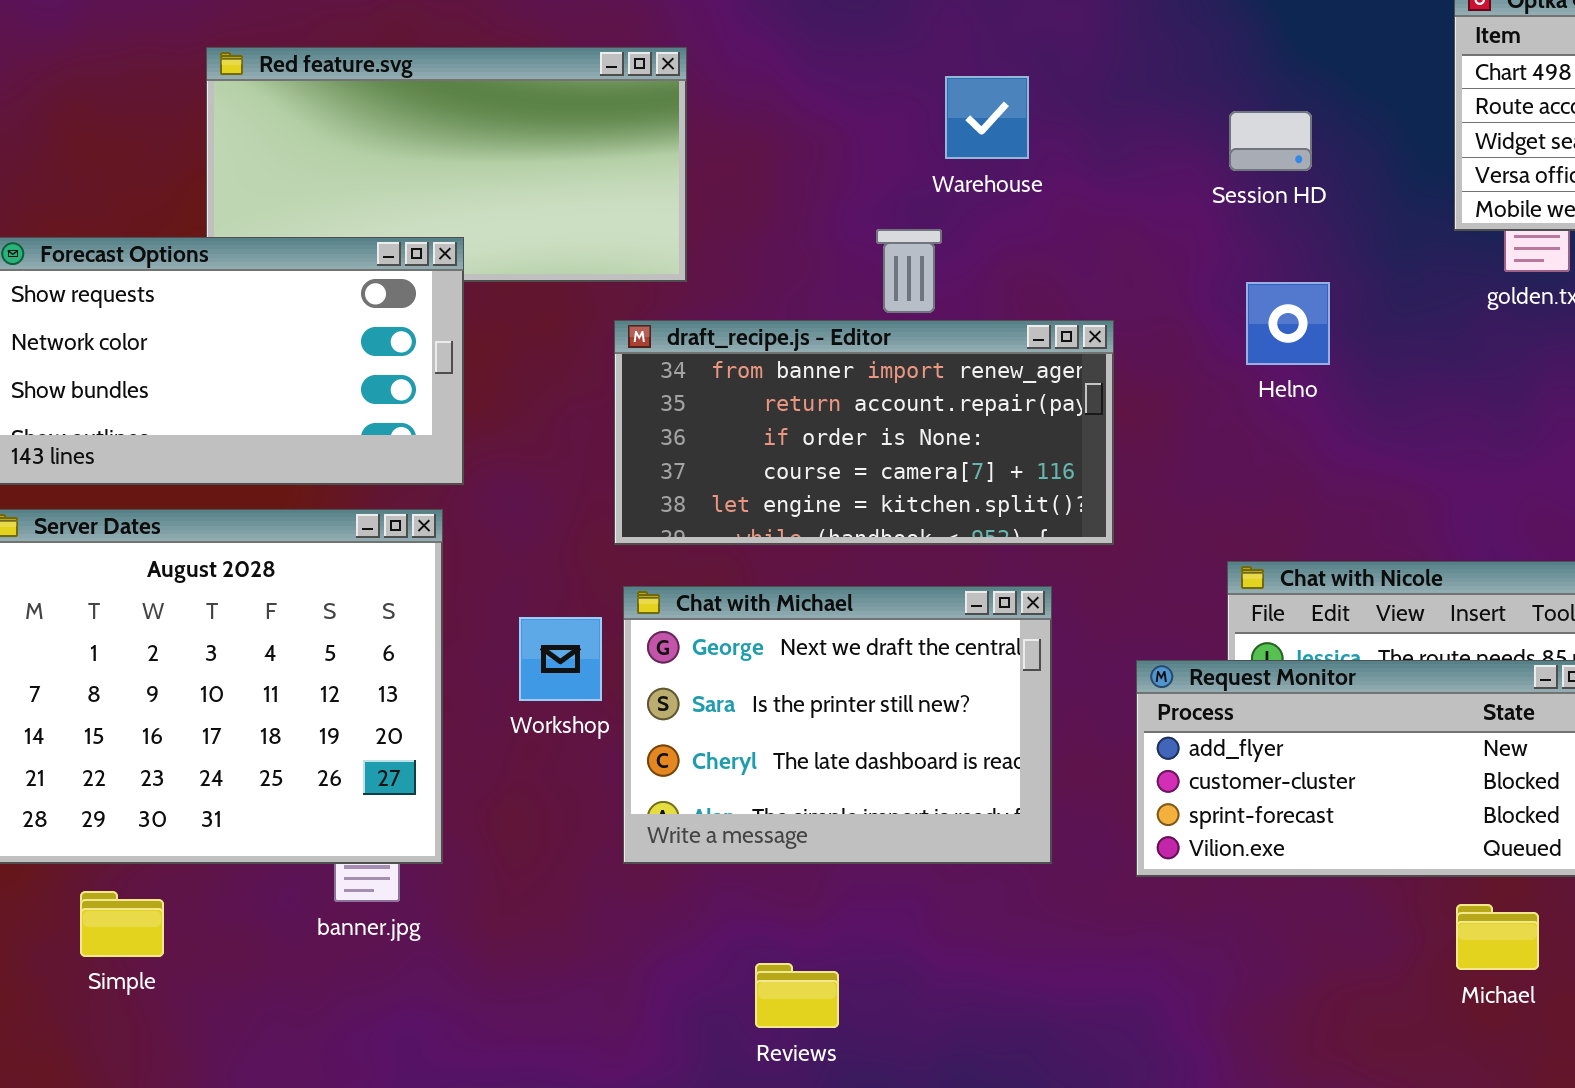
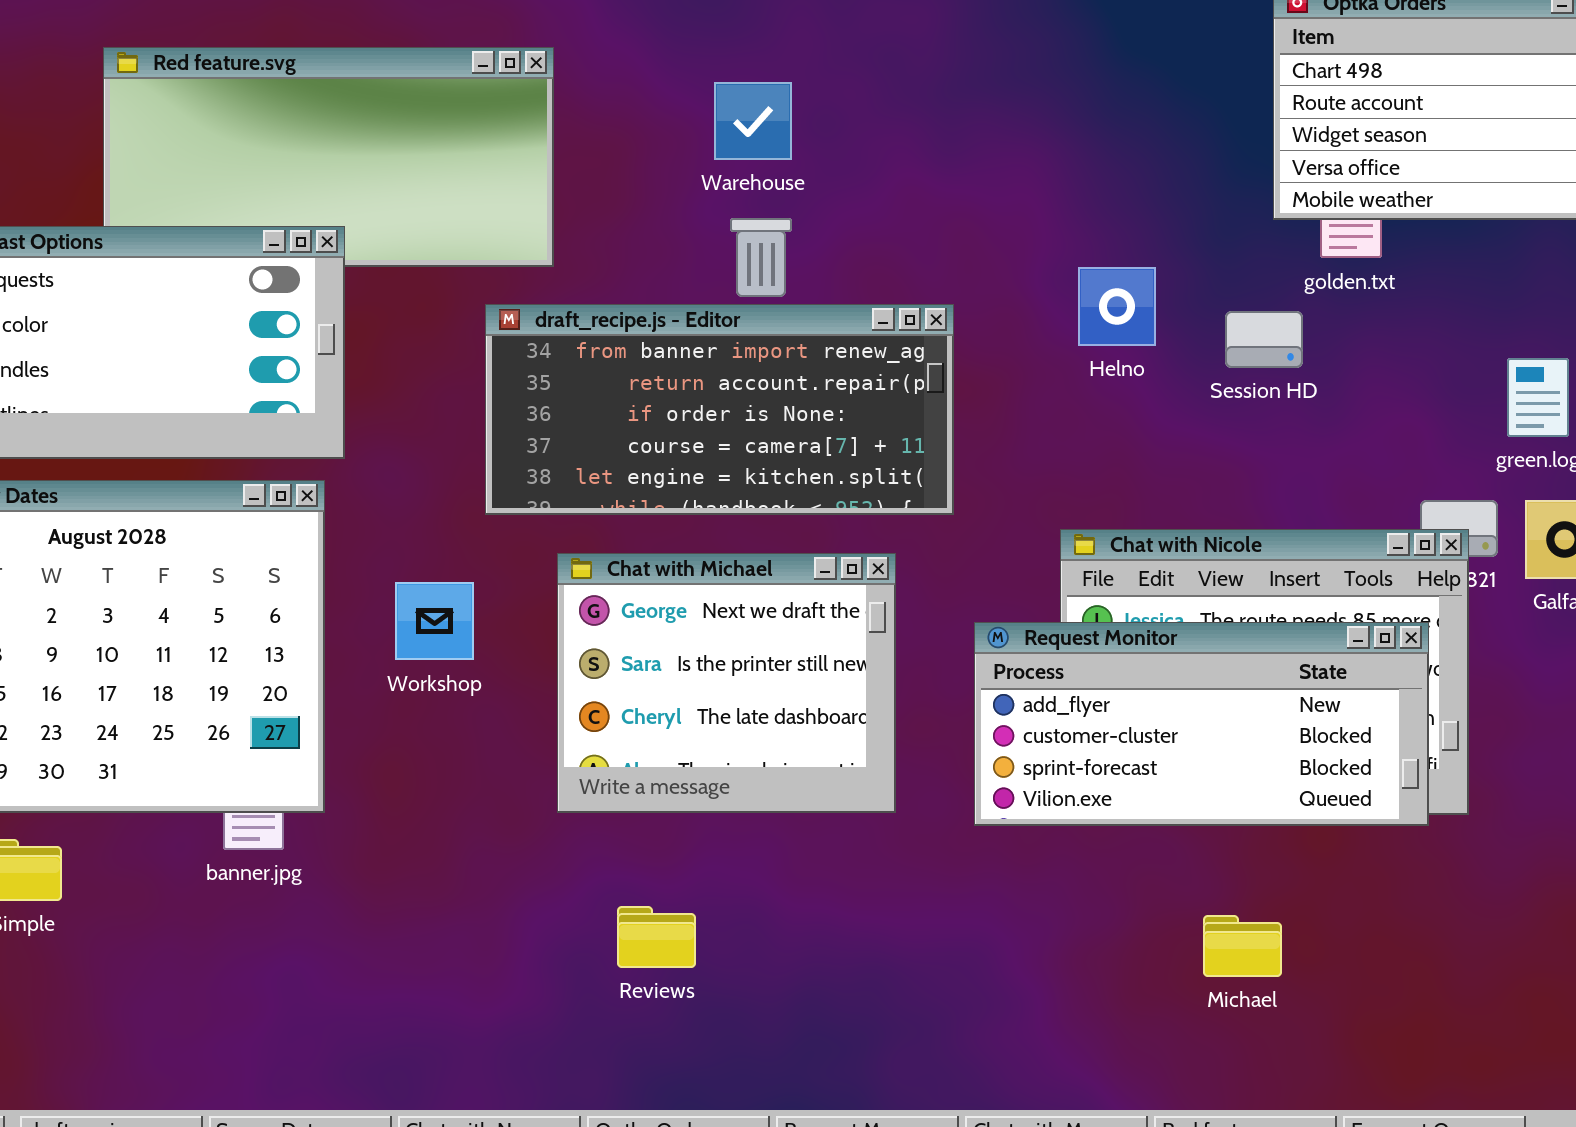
Warehouse: [945,76,1029,159] -> [714,82,792,160], moved
Session HD: [1229,111,1312,171] -> [1225,311,1303,368], moved
Chat with Michael: [623,586,1052,864] -> [557,553,896,813], resized
Michael: [1456,904,1539,970] -> [1203,915,1282,977], moved

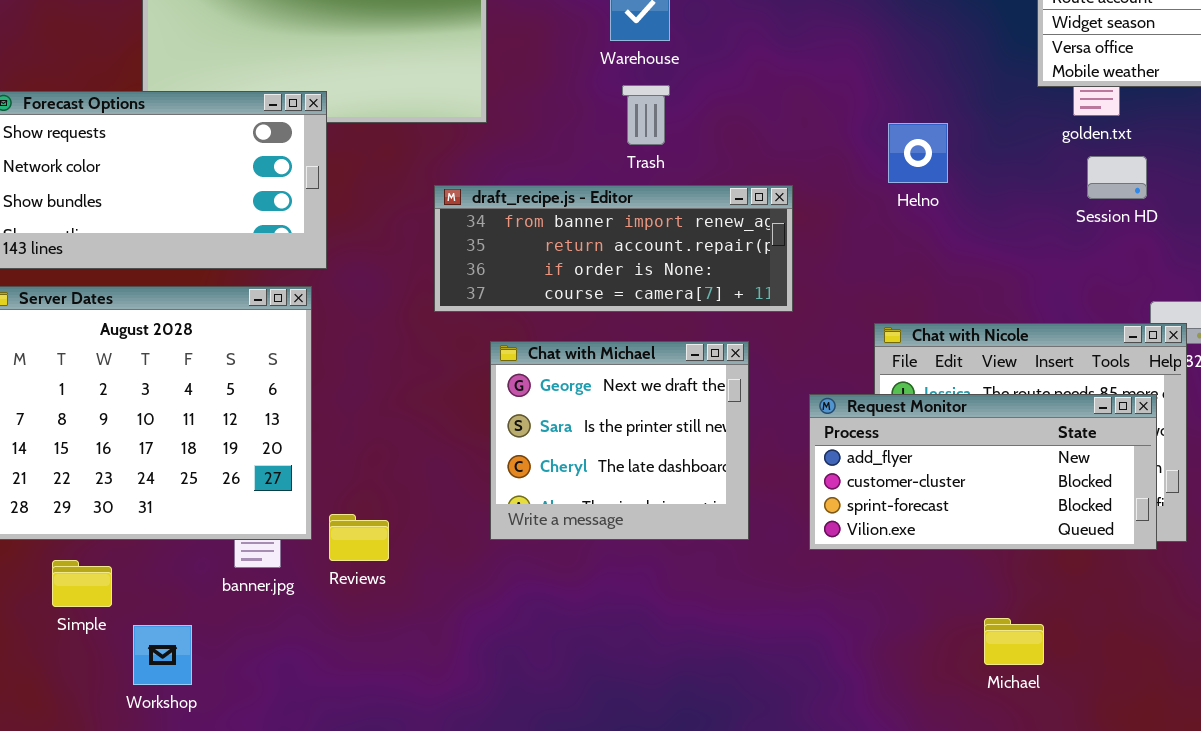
draft_recipe.js - Editor: [485,304,954,515] -> [434,185,793,312], resized
Session HD: [1225,311,1303,368] -> [1087,156,1147,199], moved
Workshop: [395,582,474,660] -> [133,625,192,685], moved
Reviews: [617,906,696,968] -> [329,514,389,561], moved

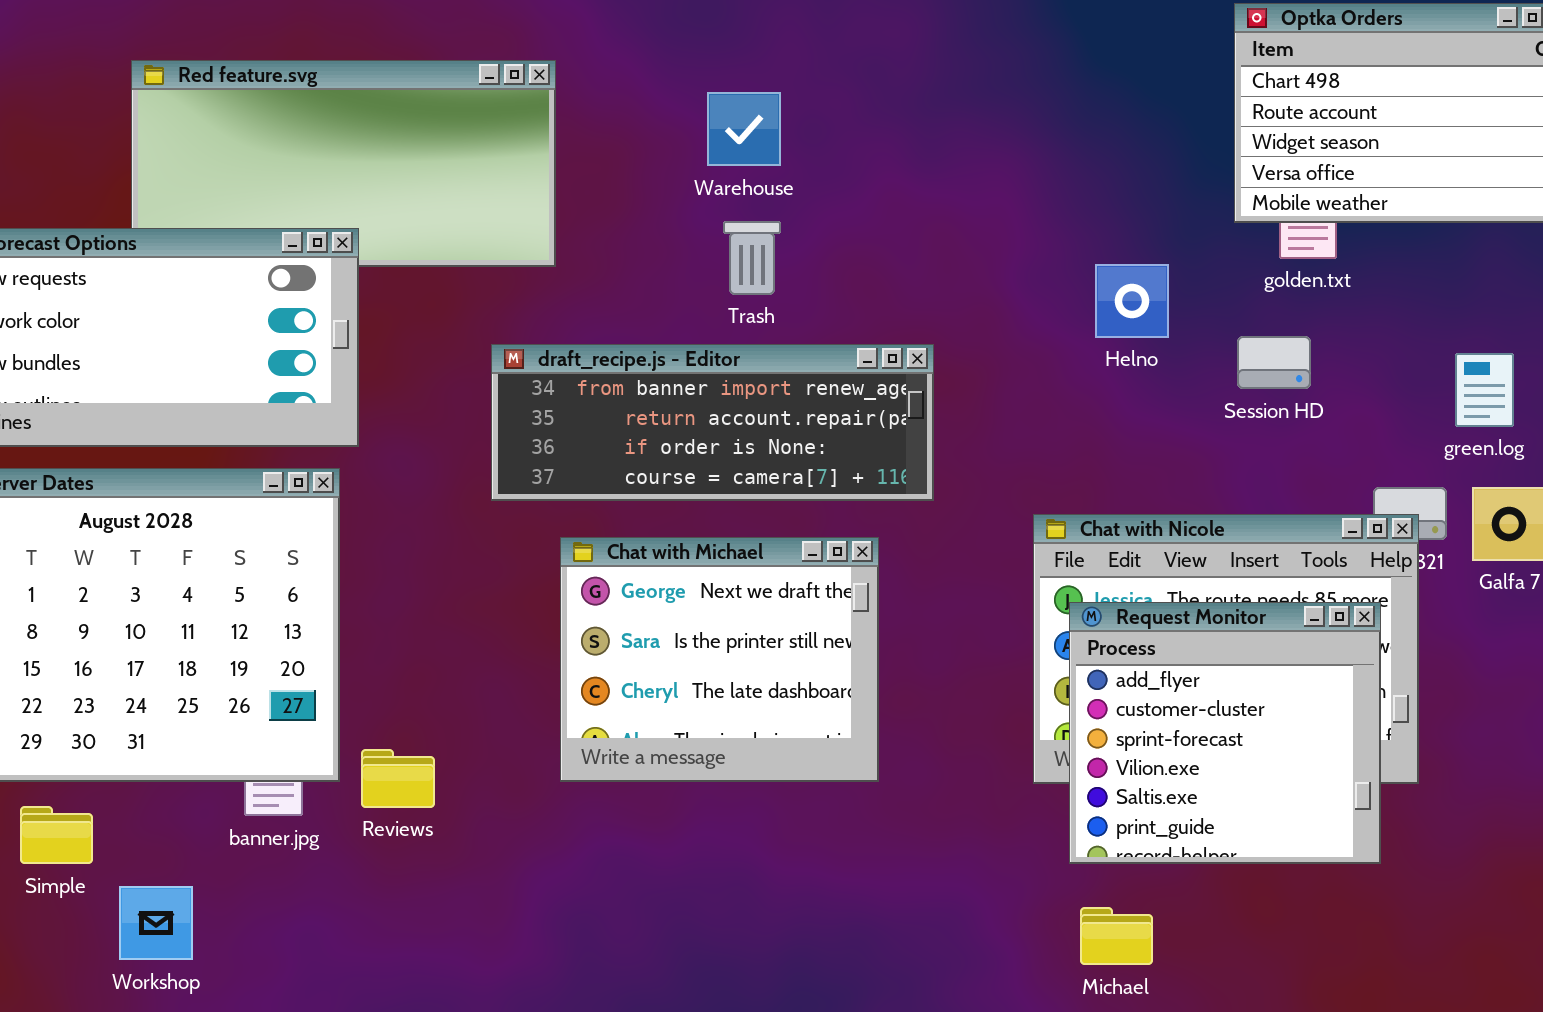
Helno: [888,123,948,183] -> [1095,264,1169,338], moved
Session HD: [1087,156,1147,199] -> [1237,336,1311,389], moved
Request Monitor: [809,394,1157,550] -> [1069,602,1381,864], resized
Michael: [984,618,1044,665] -> [1080,907,1153,965], moved

